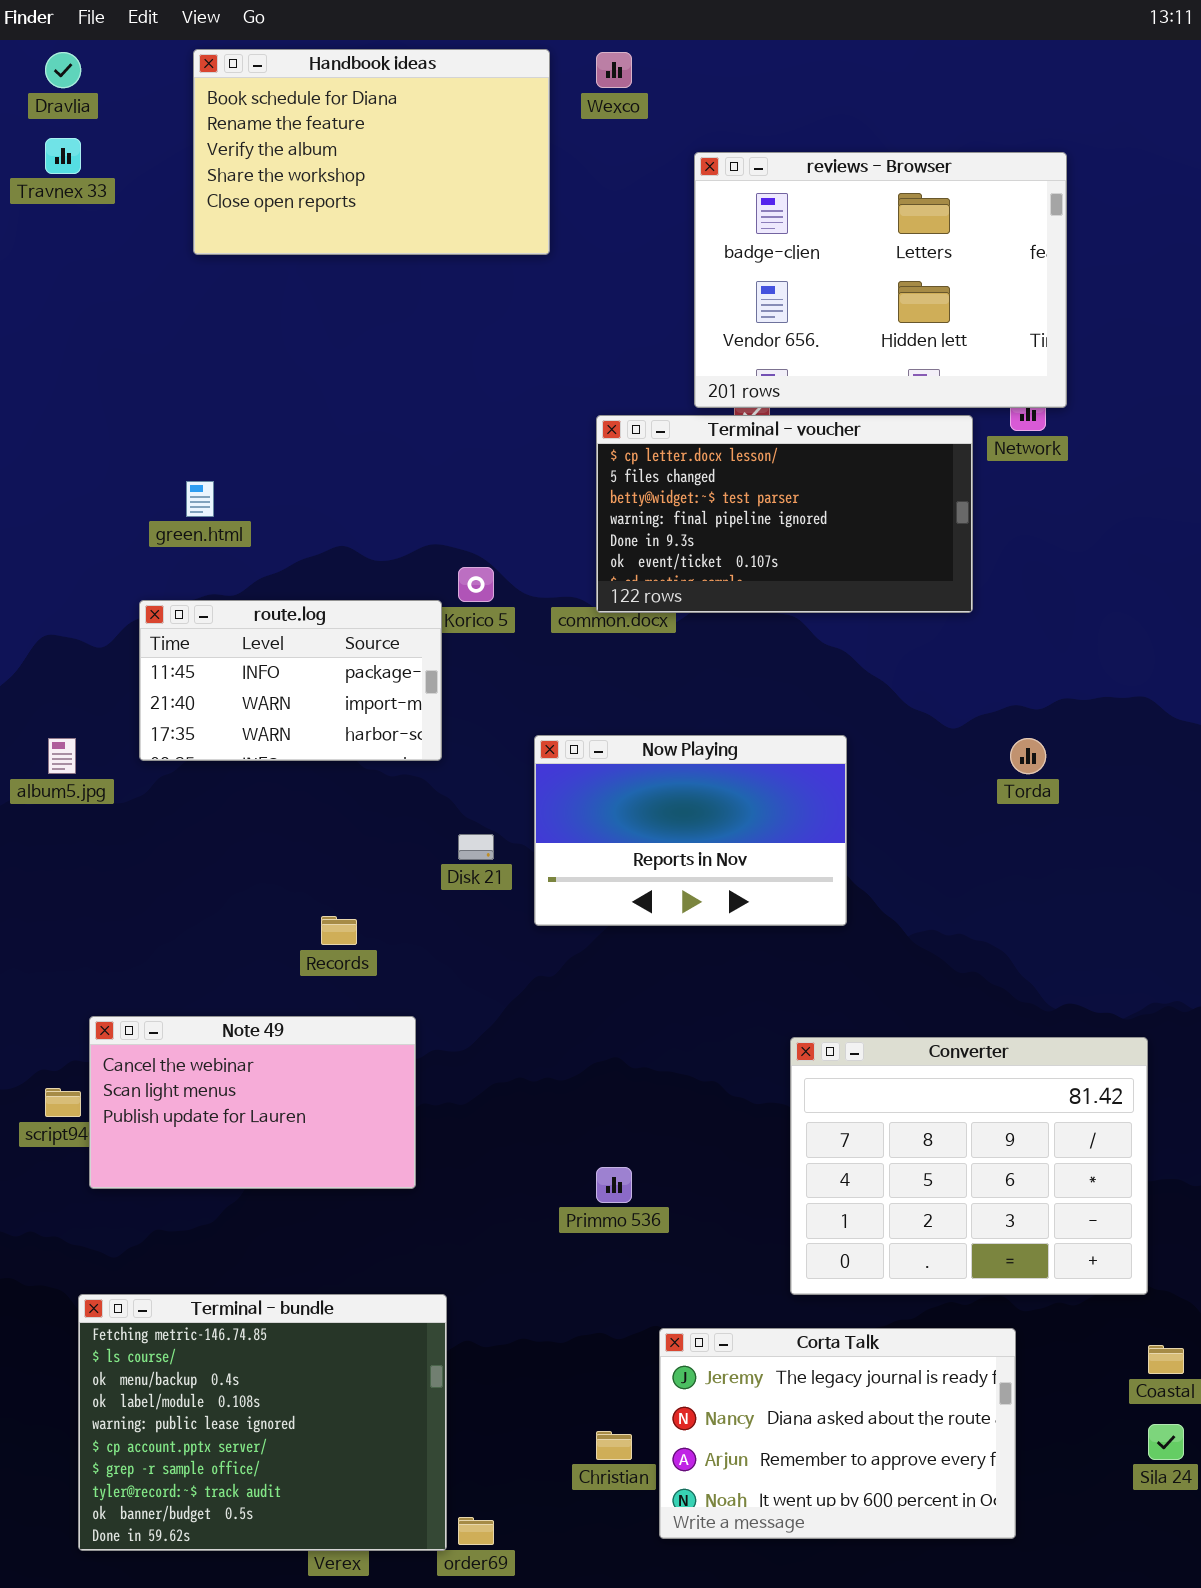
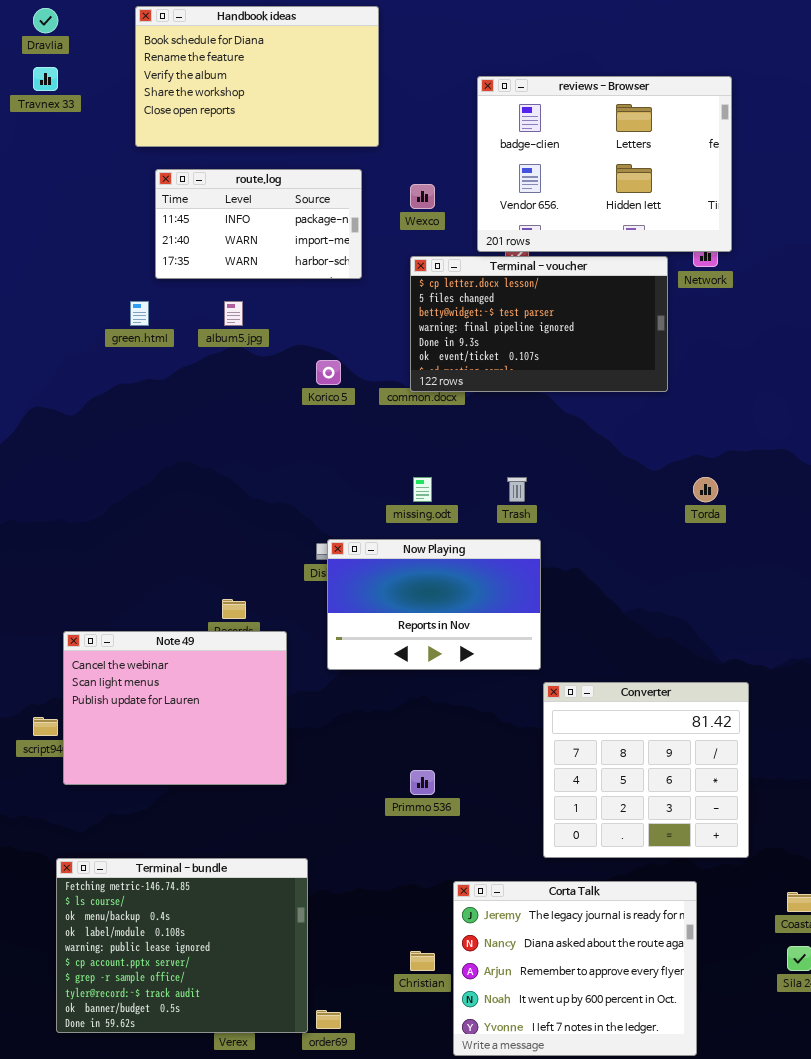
Wexco: [596,52,632,88] -> [410,184,435,209], moved
route.log: [139,600,442,761] -> [155,169,362,279], moved
Now Playing: [534,735,847,926] -> [327,539,541,670], moved
album5.jpg: [48,738,76,774] -> [224,301,243,326], moved
Note 49: [89,1016,416,1189] -> [63,631,287,785], resized
Converter: [790,1037,1148,1295] -> [543,682,749,858], resized
Corta Talk: [659,1328,1016,1539] -> [453,881,697,1056], resized

